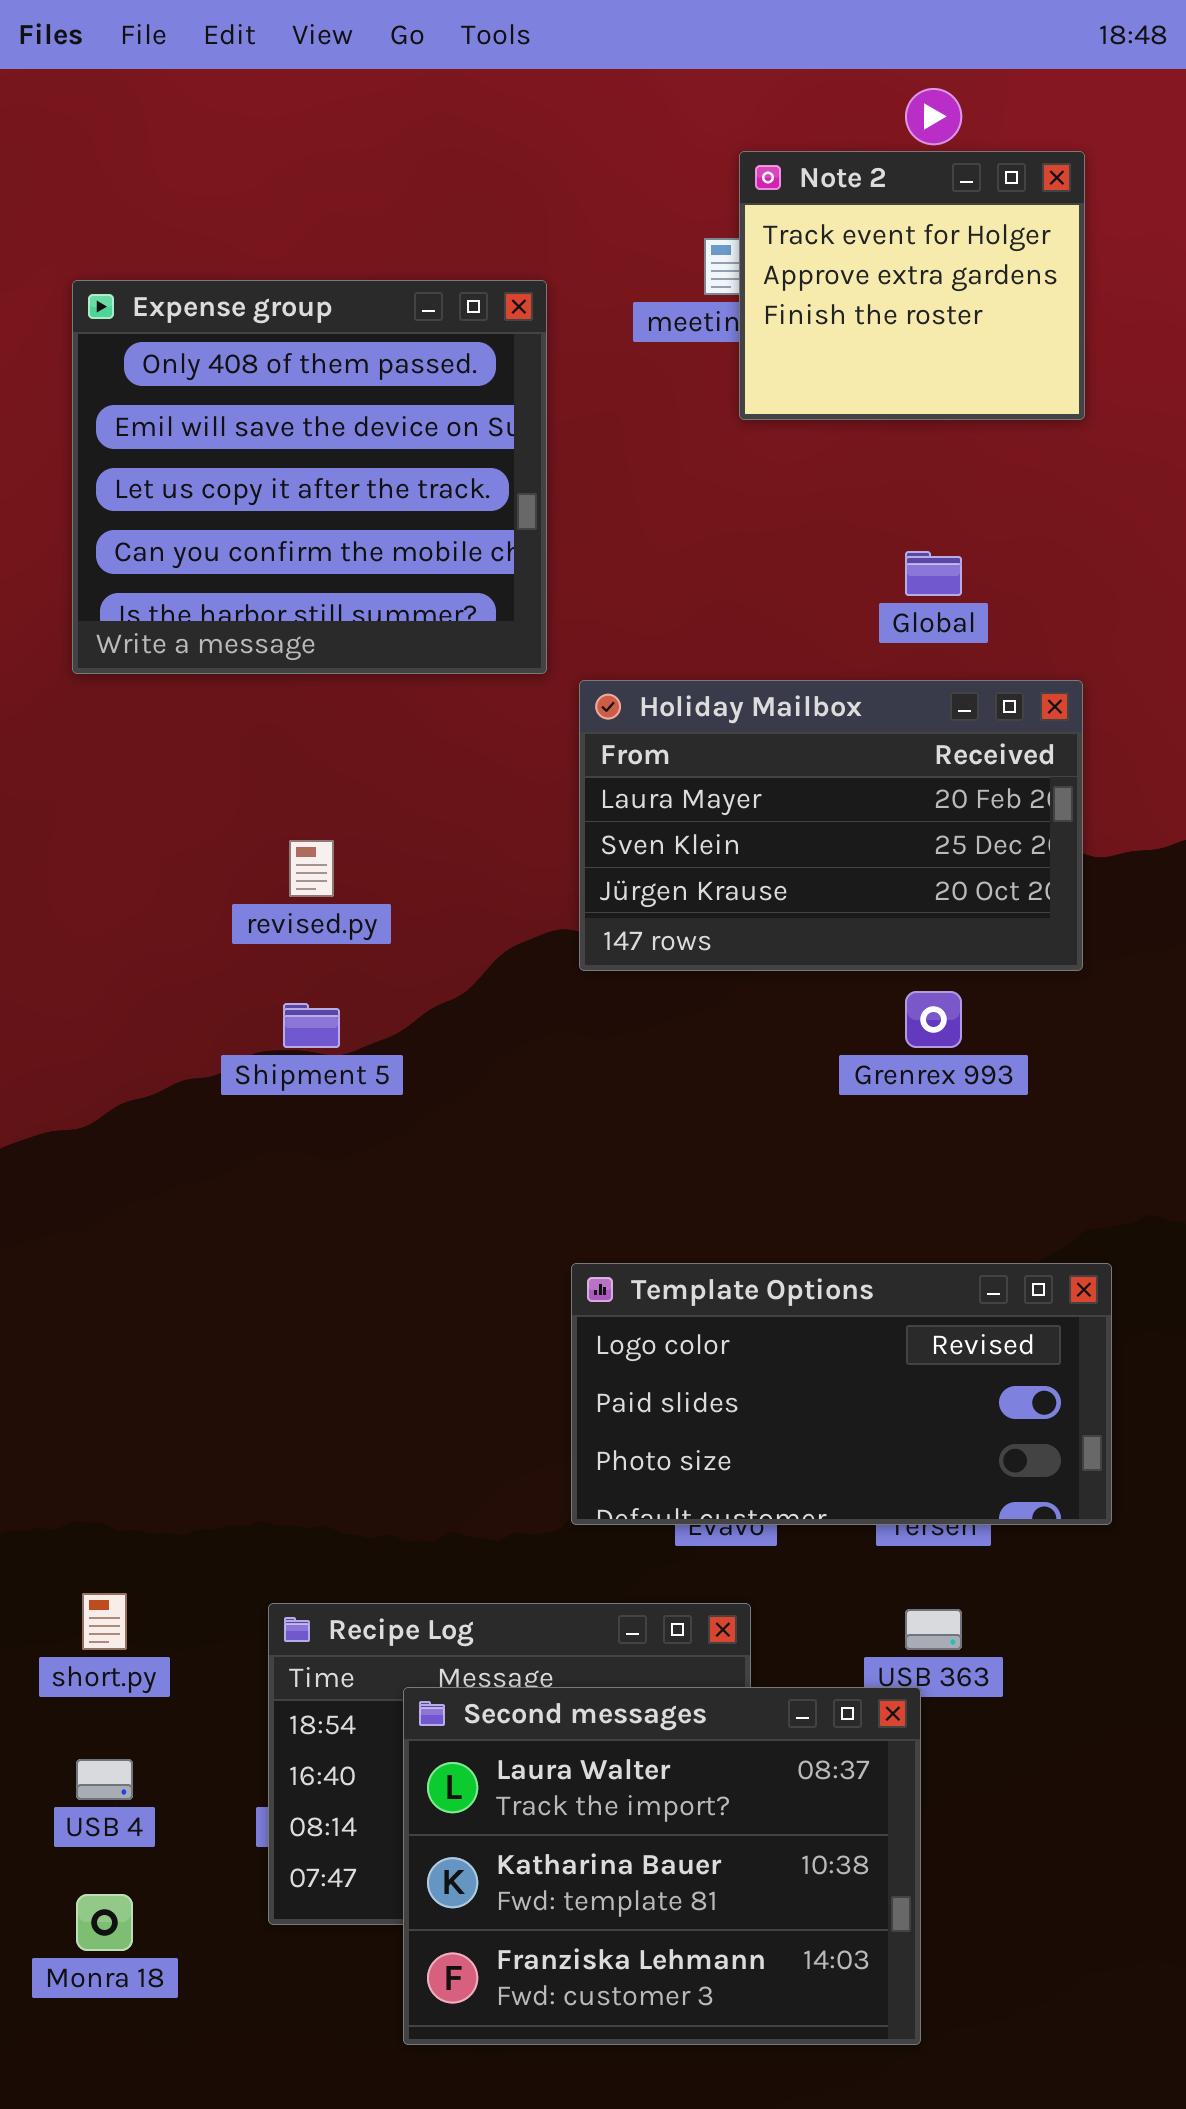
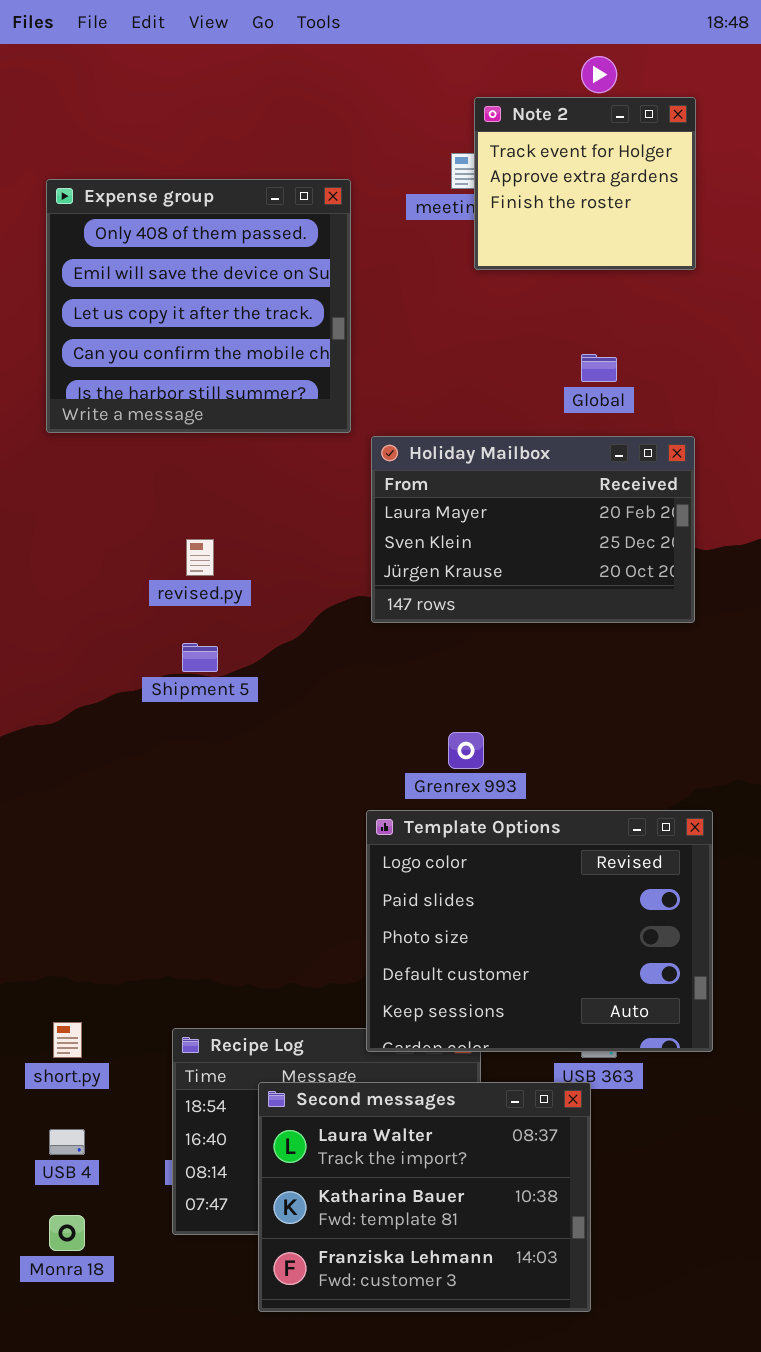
Grenrex 993: [905,991,962,1048] -> [448,732,484,769], moved
Template Options: [571,1263,1112,1525] -> [366,810,713,1052], resized

